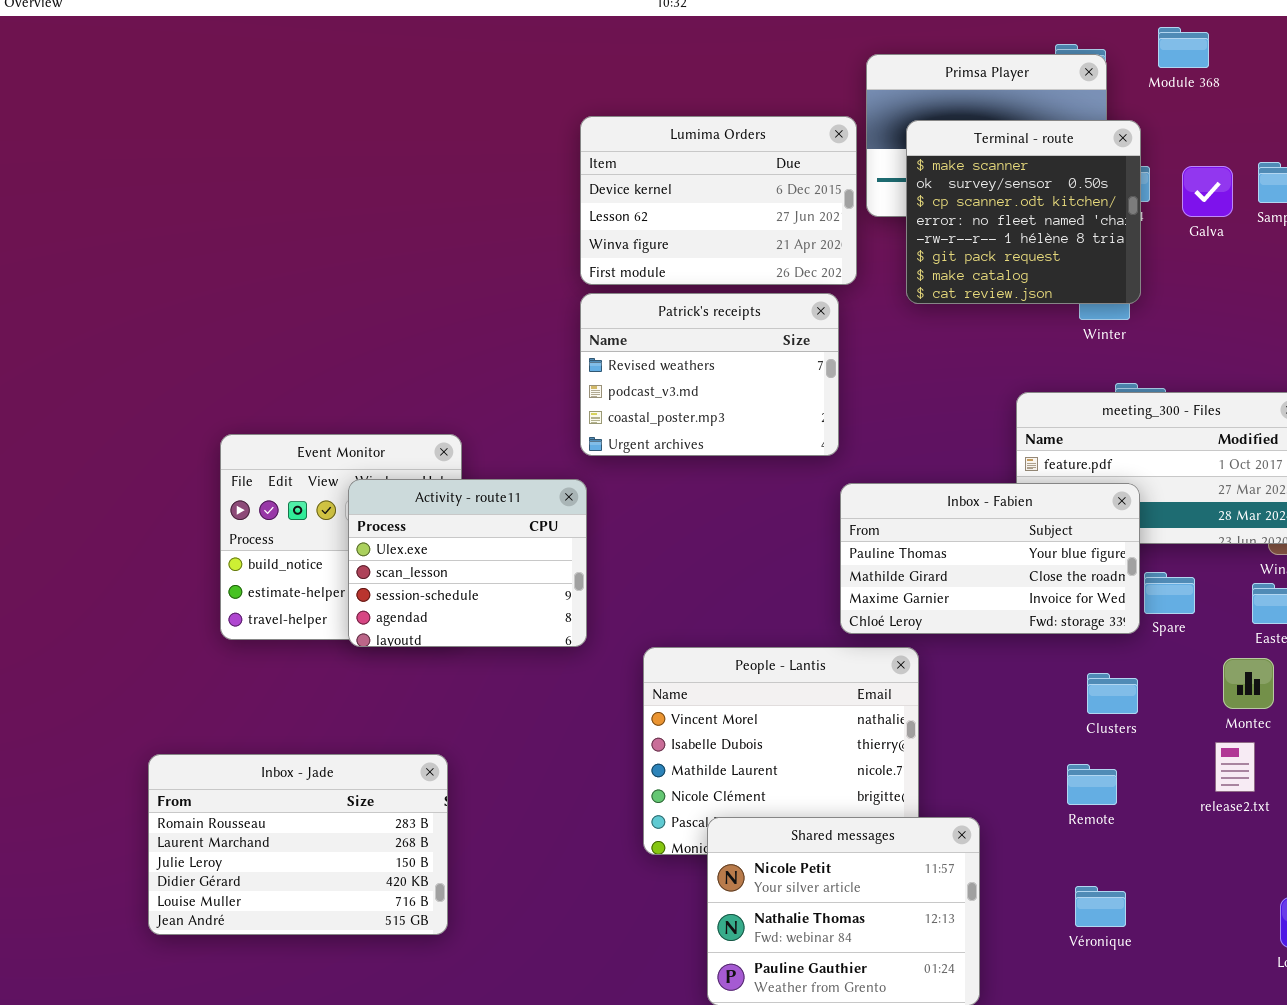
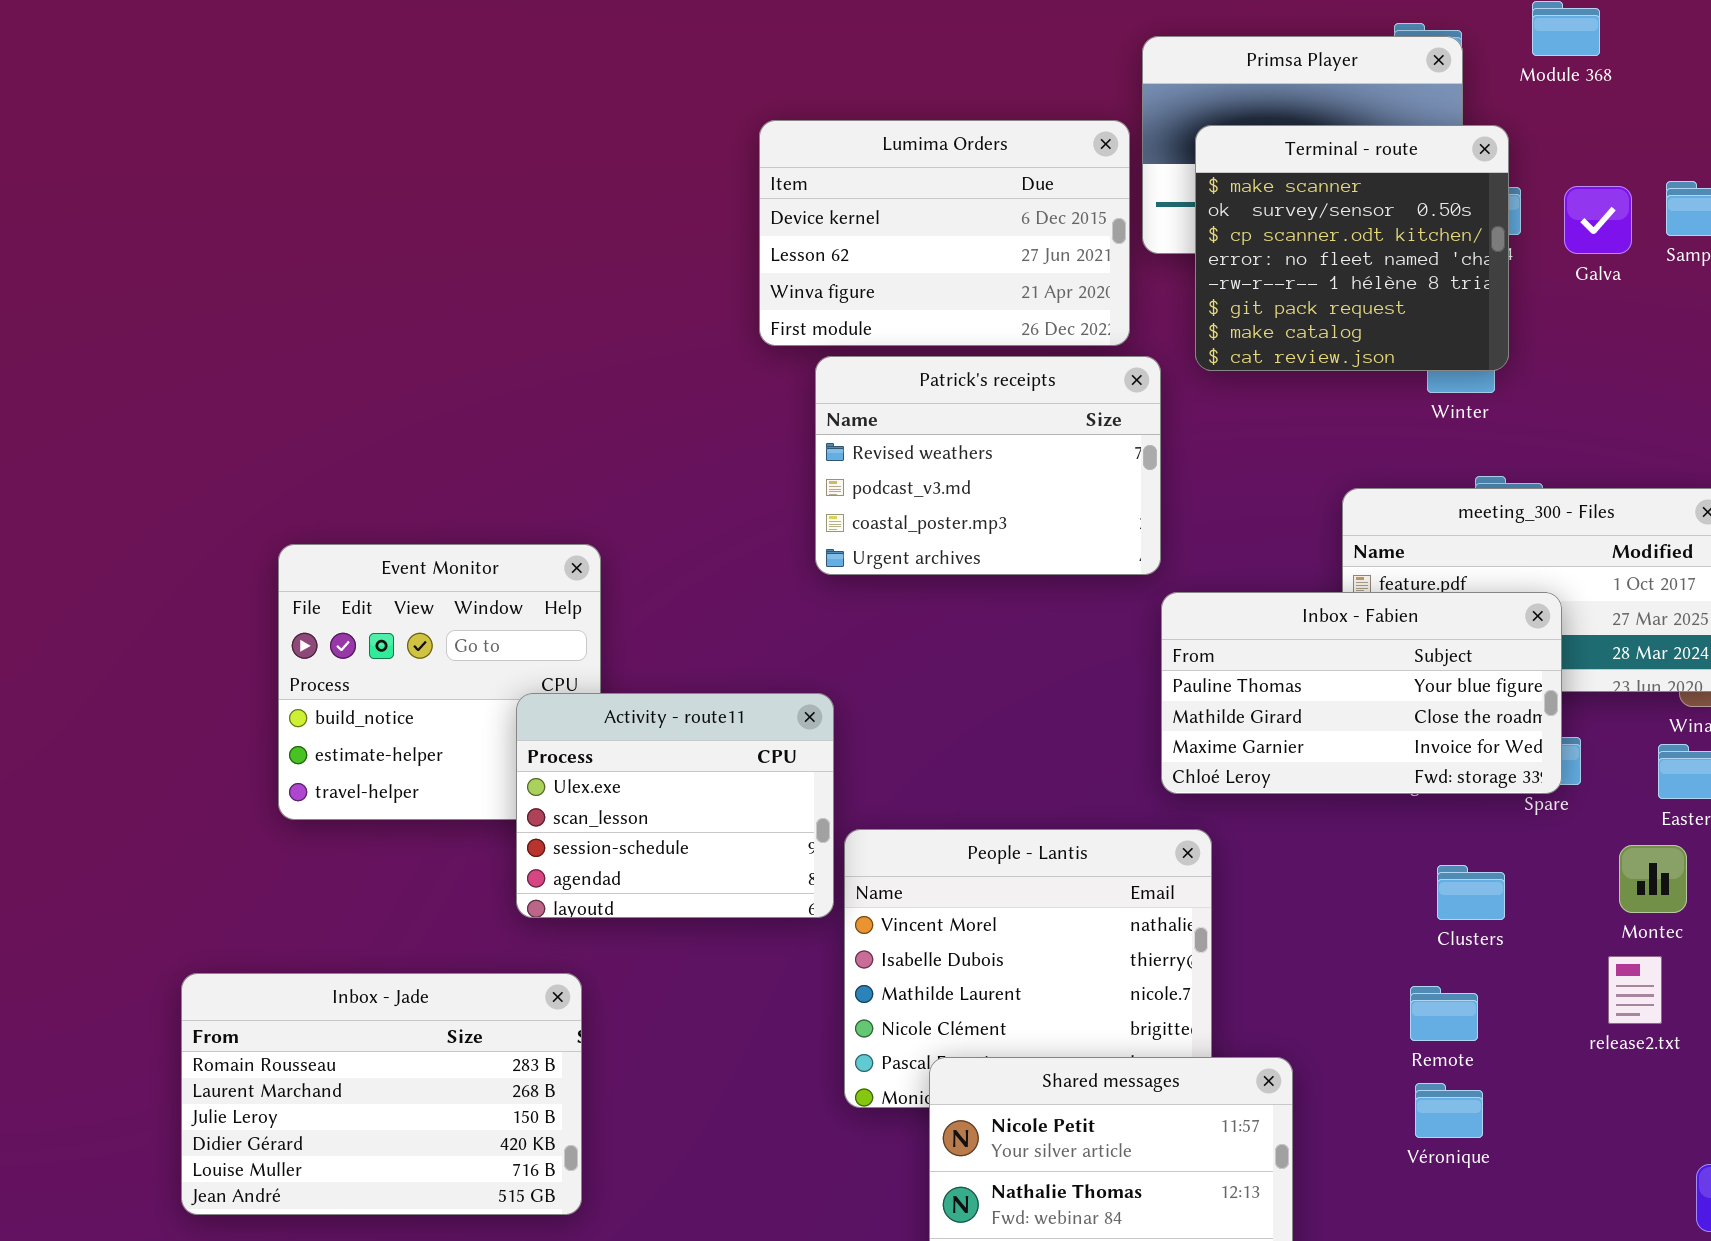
Patrick's receipts: [580,293,839,456] -> [815,356,1161,575], moved
Activity - route11: [348,479,587,647] -> [516,693,834,918], moved
Inbox - Fabien: [840,483,1140,634] -> [1161,592,1562,794], moved
Véronique: [1075,886,1126,927] -> [1415,1083,1483,1138], moved

